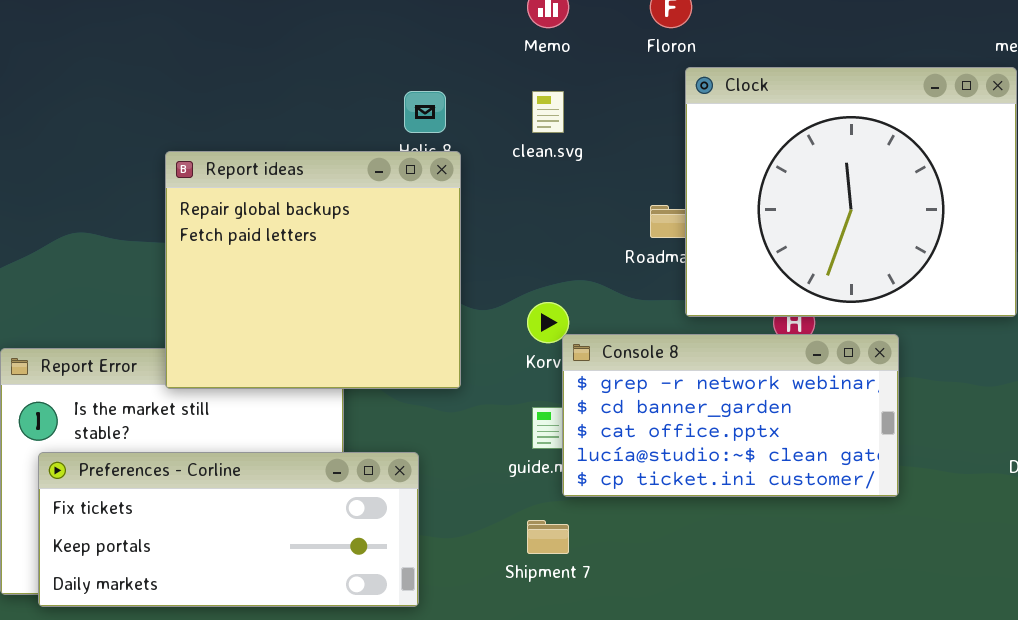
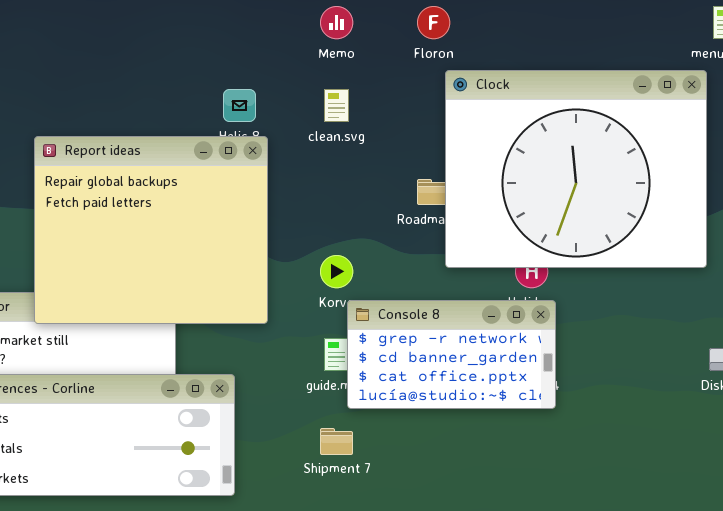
Console 8: [562,334,899,497] -> [347,300,556,409], resized

